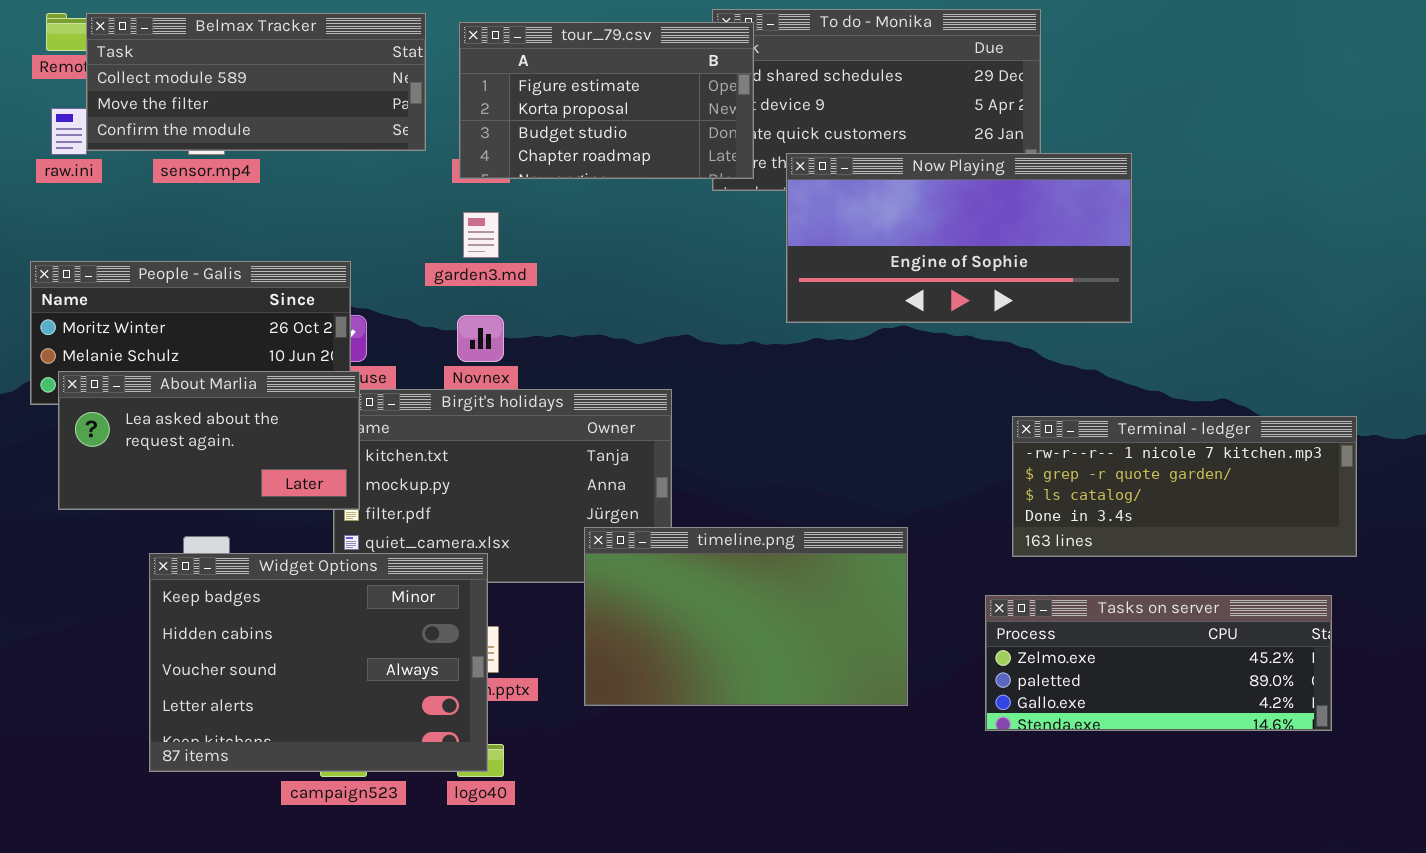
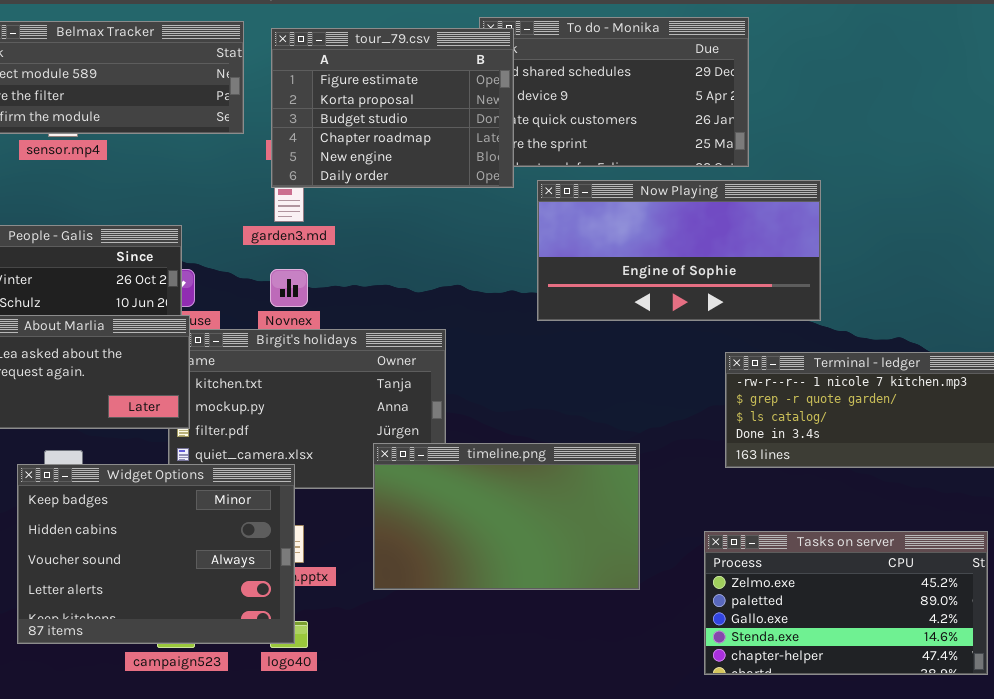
tour_79.csv: [459,22,754,179] -> [271,28,514,188], resized
Now Playing: [786,153,1132,323] -> [537,180,821,321], moved
Tasks on server: [985,595,1332,731] -> [704,531,988,675], moved, resized

